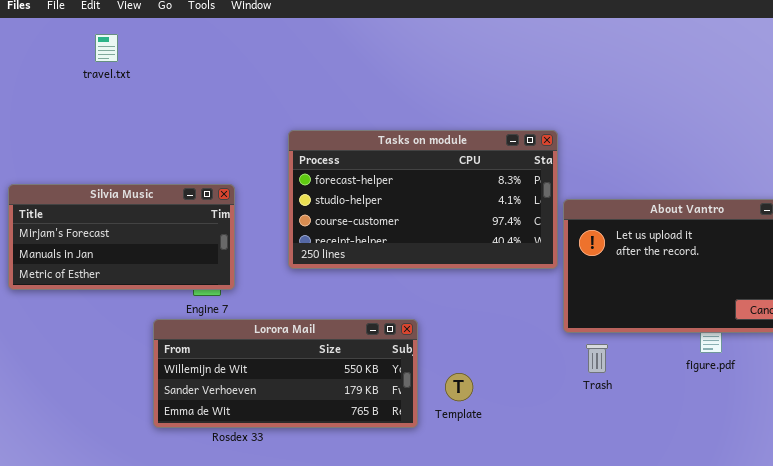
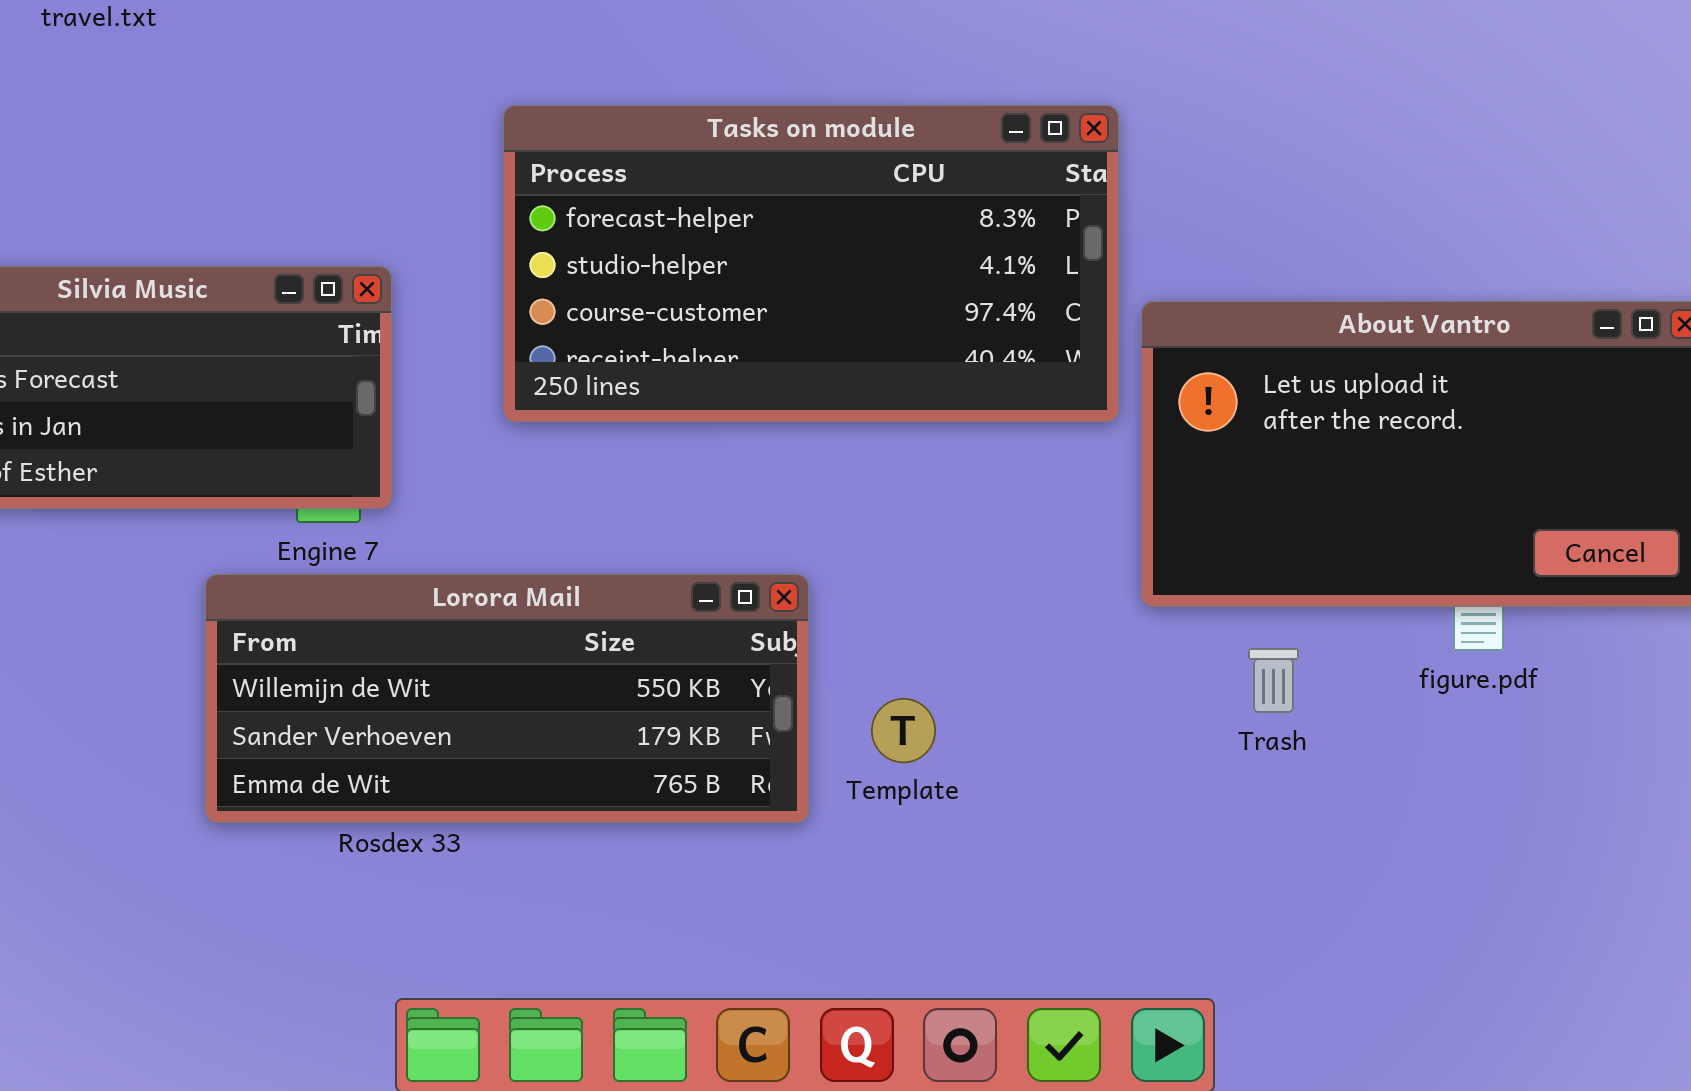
Tasks on module: [288,130,558,269] -> [503,105,1119,422], moved
Trash: [586,344,608,373] -> [1248,648,1299,713], moved

